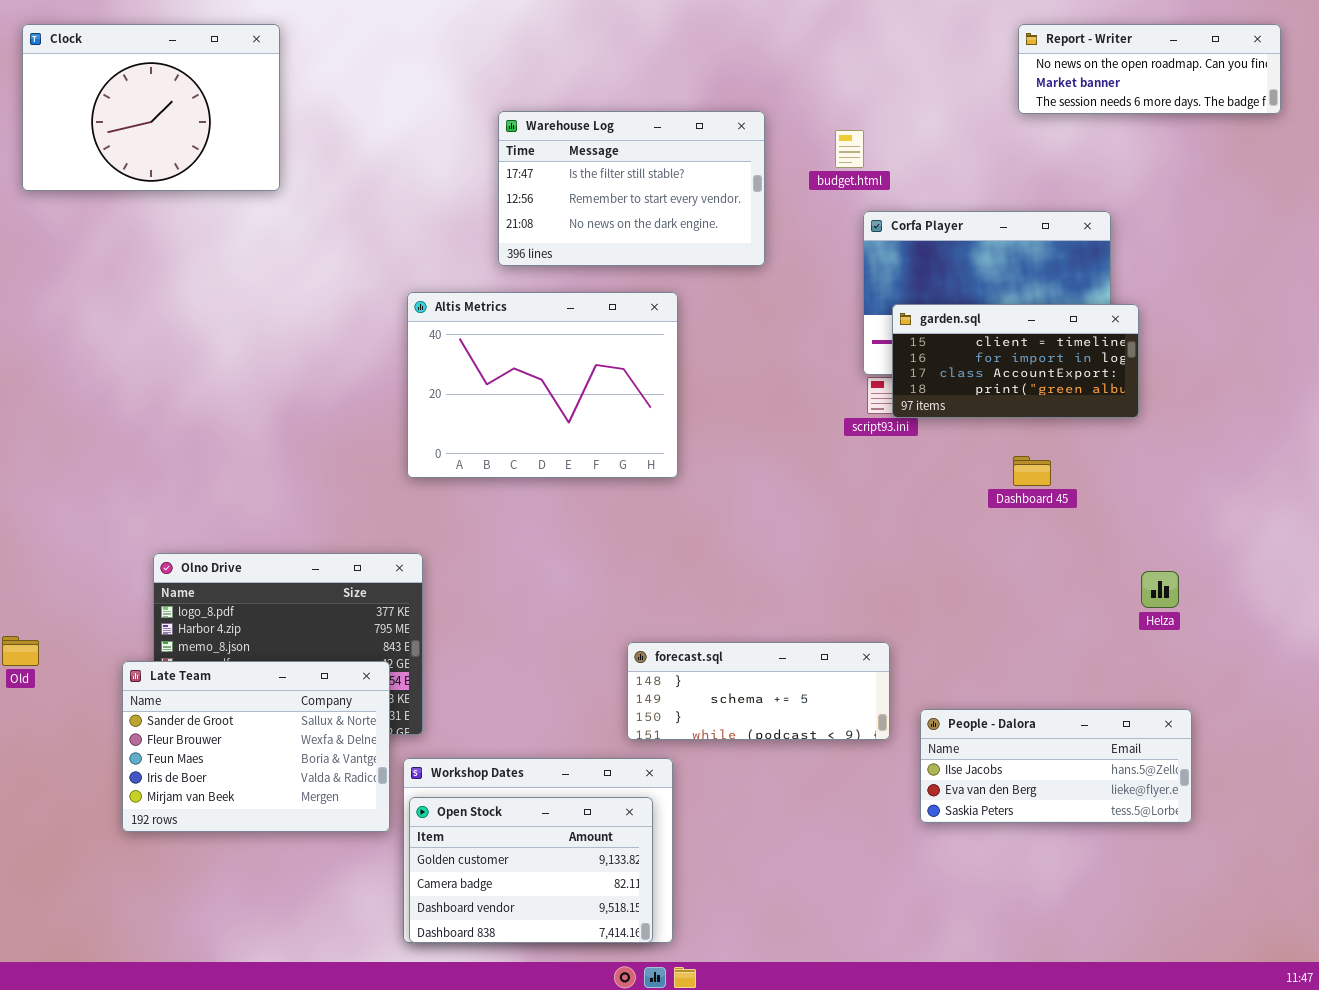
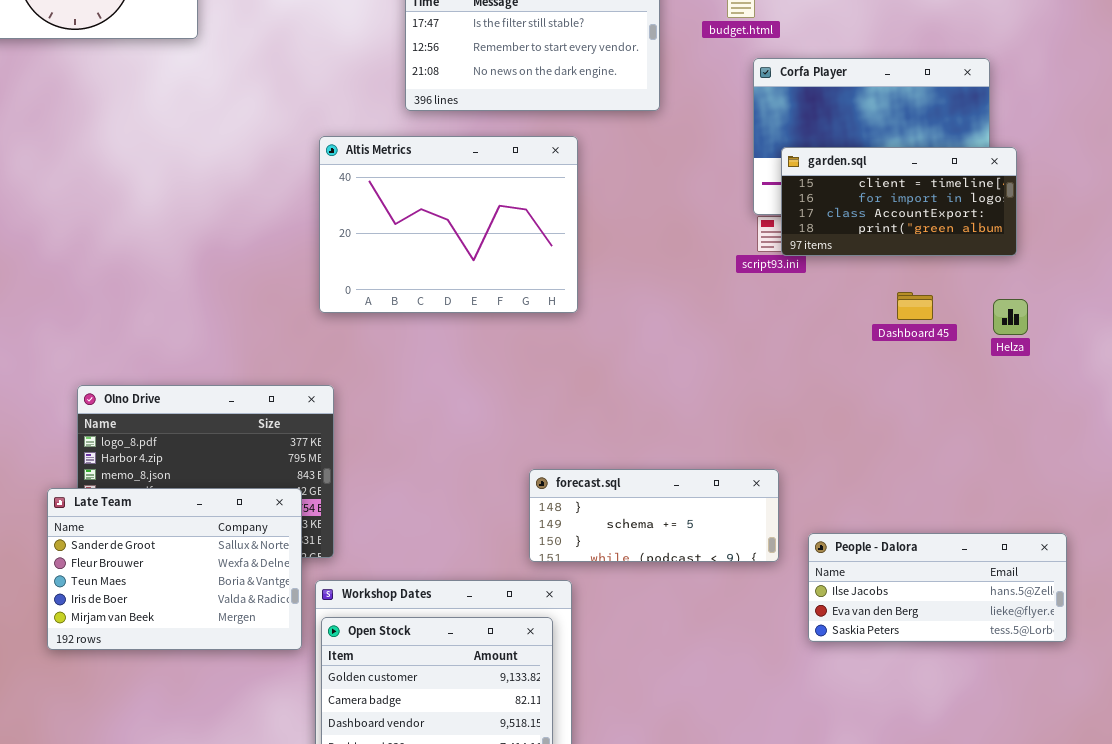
Helza: [1141,571,1179,608] -> [993,299,1028,335], moved

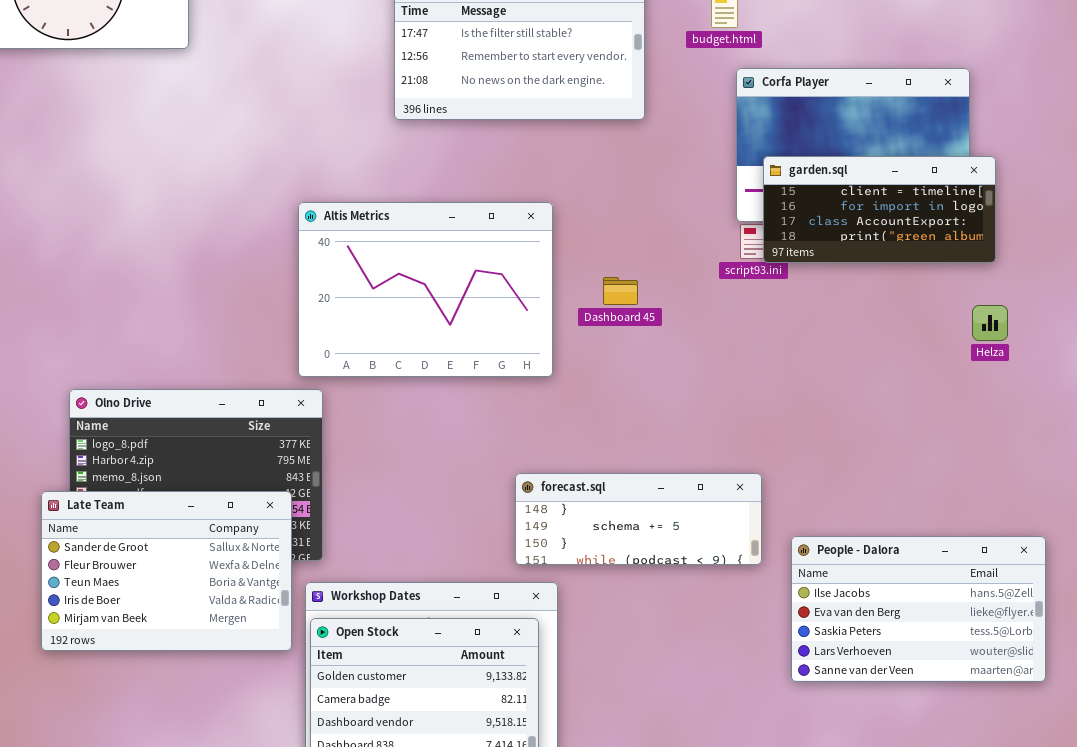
Altis Metrics: [319,136,578,313] -> [298,202,553,377], moved
Dashboard 45: [897,292,933,320] -> [603,277,638,305], moved
People - Dalora: [808,533,1067,642] -> [791,536,1046,682], resized

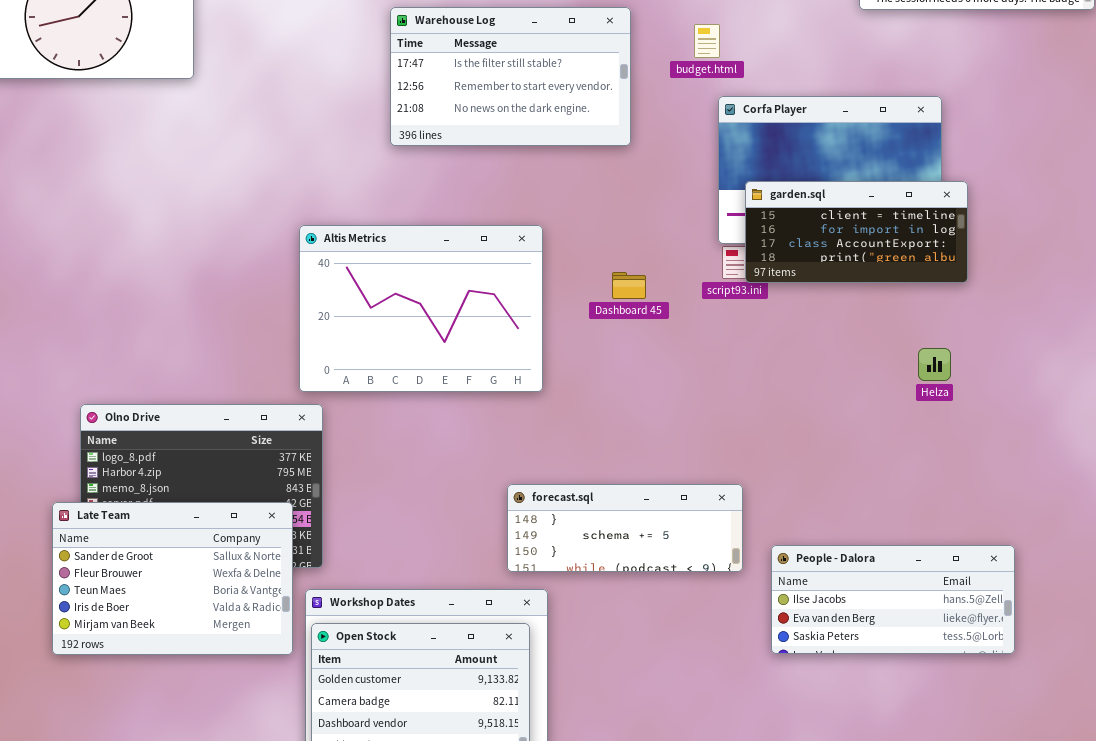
Dashboard 45: [603,277,638,305] -> [612,272,646,299], moved
Helza: [972,305,1008,341] -> [918,348,951,381], moved
People - Dalora: [791,536,1046,682] -> [771,545,1015,654], resized

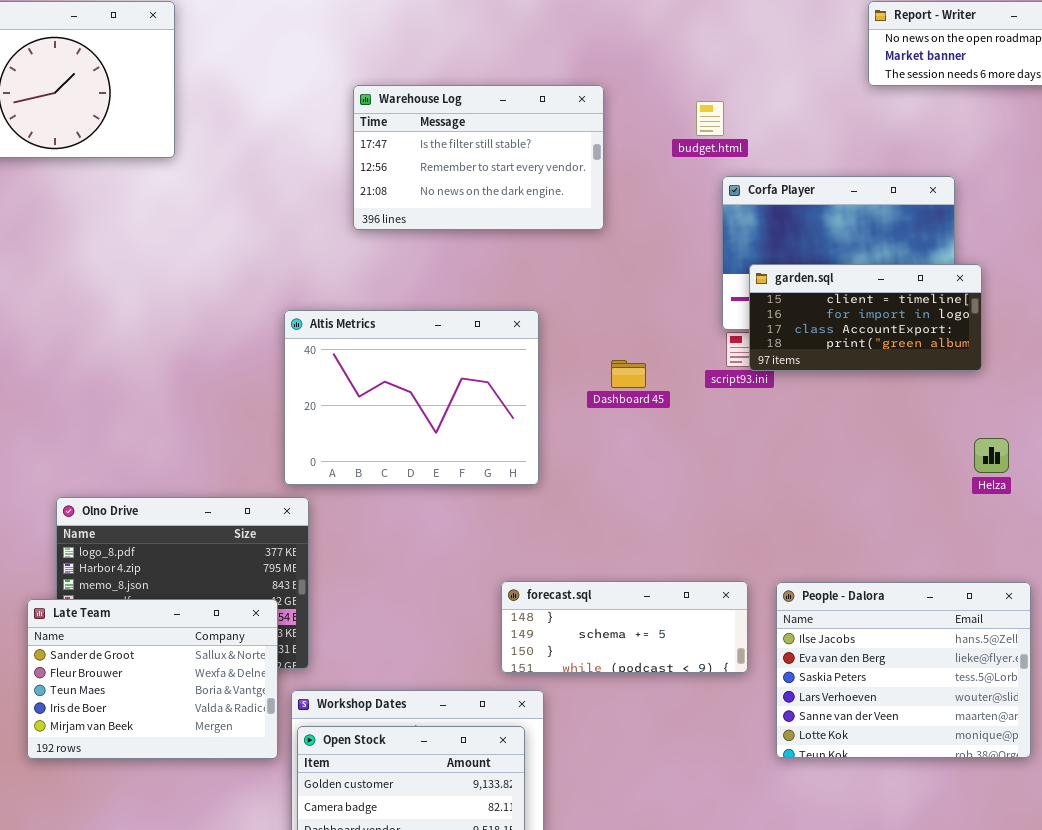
Warehouse Log: [390,7,631,146] -> [353,85,604,230], moved
Helza: [918,348,951,381] -> [974,438,1009,473], moved
People - Dalora: [771,545,1015,654] -> [776,582,1031,758], resized

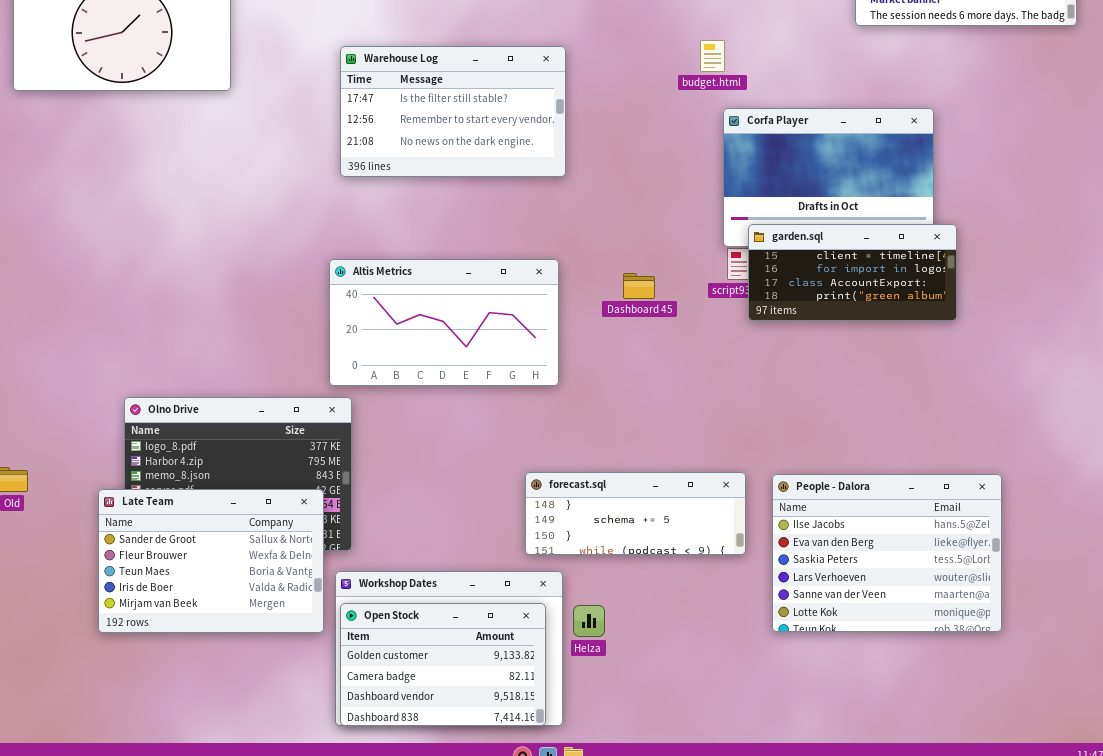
Warehouse Log: [353,85,604,230] -> [340,46,566,177], moved
garden.sql: [749,264,982,371] -> [748,224,957,321], moved
Altis Metrics: [284,310,539,485] -> [329,259,559,386], resized
Helza: [974,438,1009,473] -> [573,605,605,637], moved

